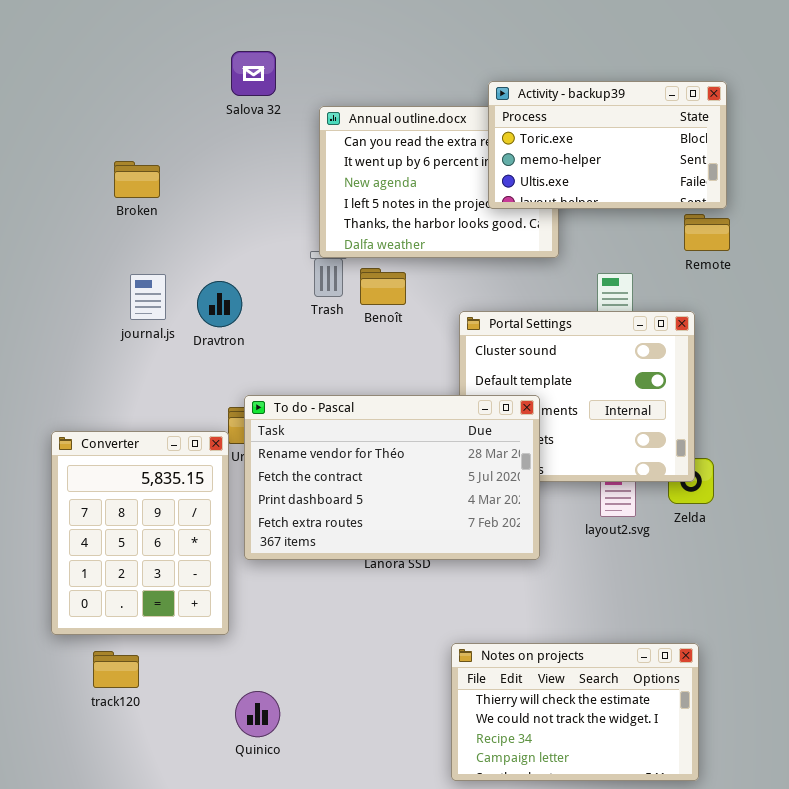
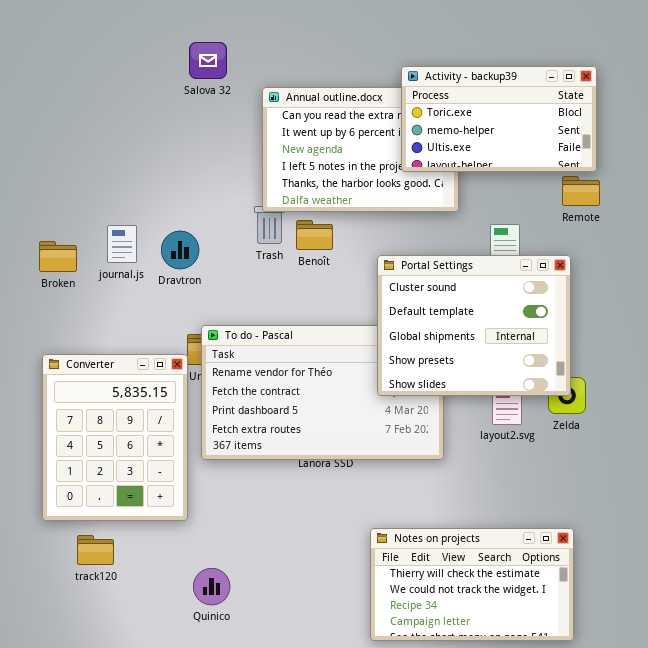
Broken: [114,161,160,198] -> [39,241,77,272], moved
Portal Settings: [459,311,695,482] -> [377,255,571,396], raised

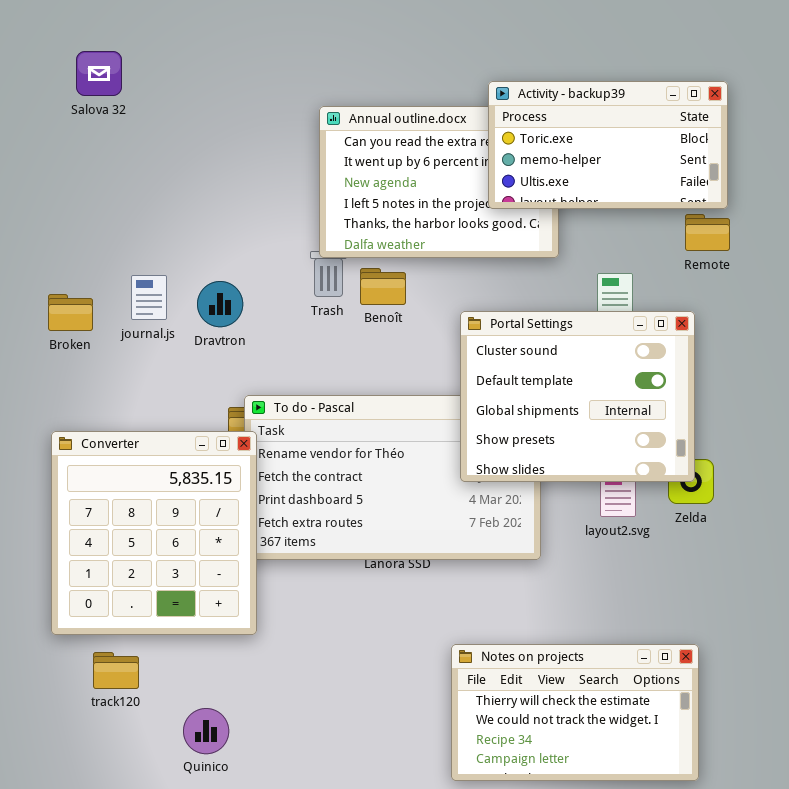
Salova 32: [189,42,227,79] -> [76,51,122,96], moved
Converter: [42,354,188,521] -> [51,431,257,635], resized
Quinico: [193,568,230,605] -> [183,708,229,754], moved

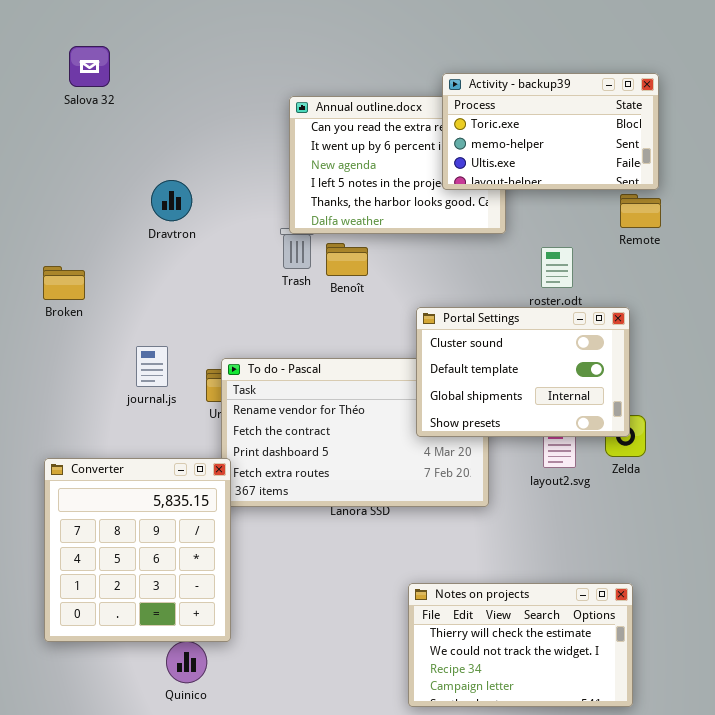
journal.js: [131,275,167,320] -> [136,346,168,387], moved
Dravtron: [197,281,243,327] -> [151,180,192,221], moved
Portal Settings: [460,311,695,482] -> [416,307,630,437], resized
Converter: [51,431,257,635] -> [44,458,231,642], moved

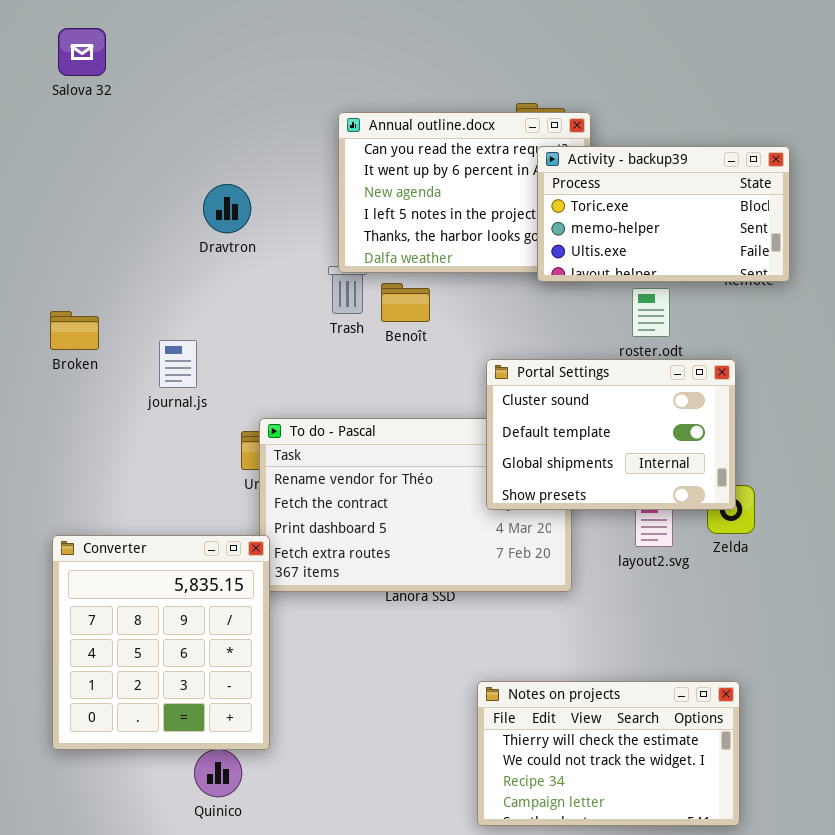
Salova 32: [69,46,110,87] -> [58,28,106,76], moved
Activity - backup39: [442,73,659,190] -> [537,146,790,282], moved
Dravtron: [151,180,192,221] -> [203,184,251,233], moved
journal.js: [136,346,168,387] -> [159,340,197,388], moved

